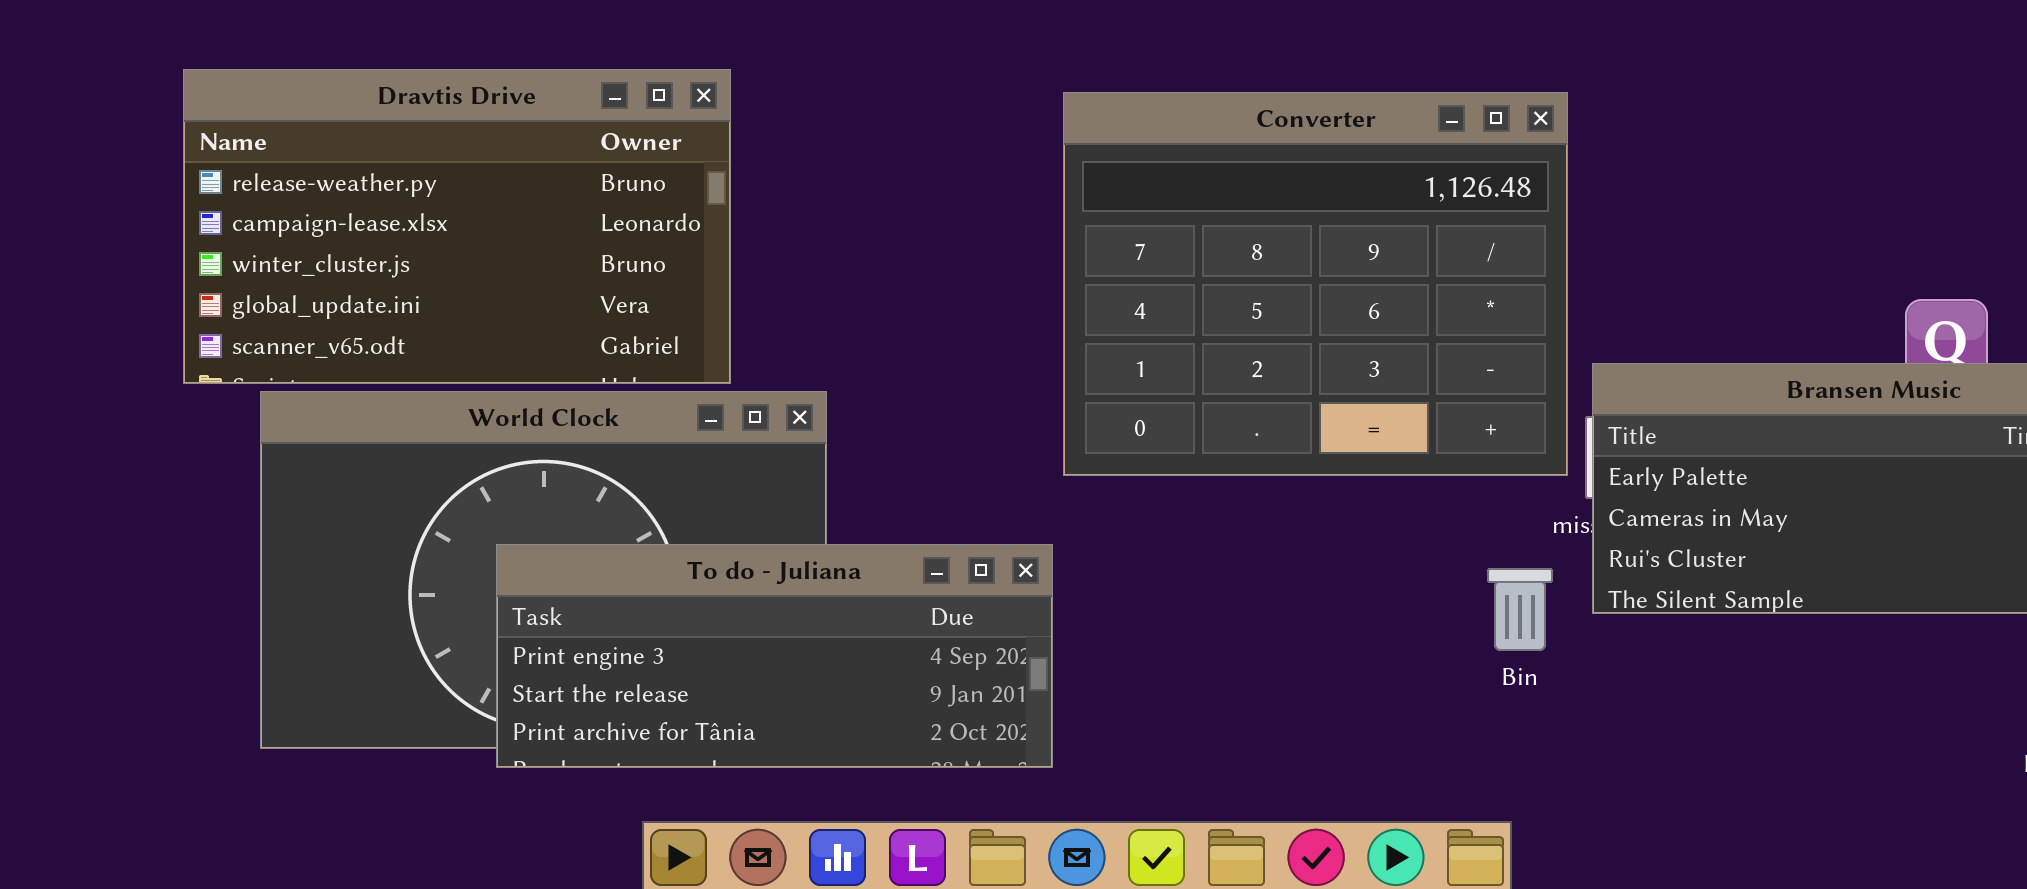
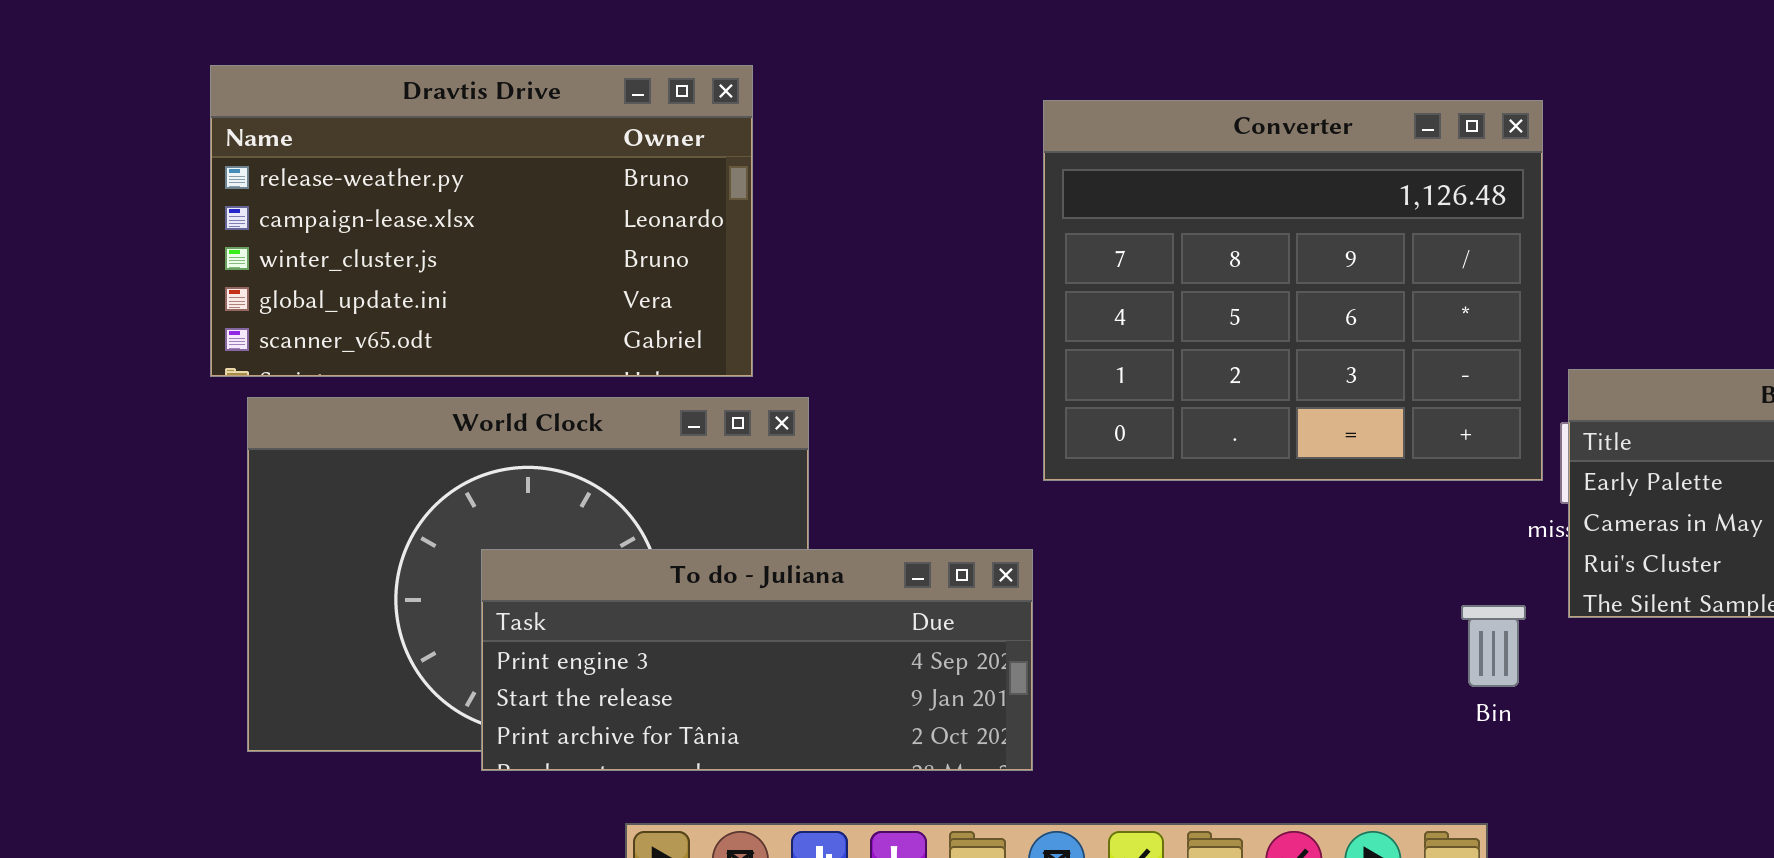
Dravtis Drive: [183,69,731,384] -> [210,65,753,377], moved
Bin: [1487,568,1553,651] -> [1461,605,1526,687], moved

